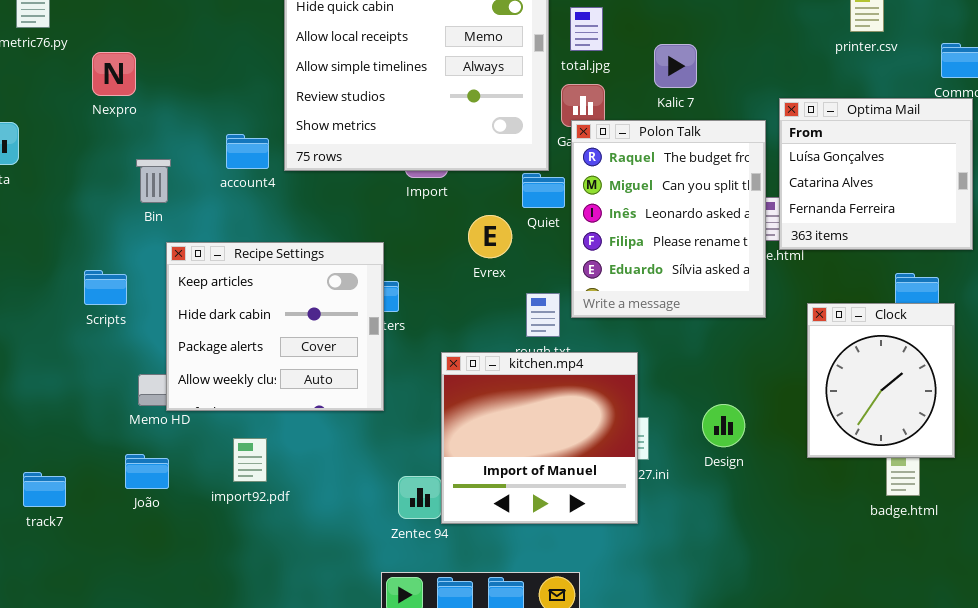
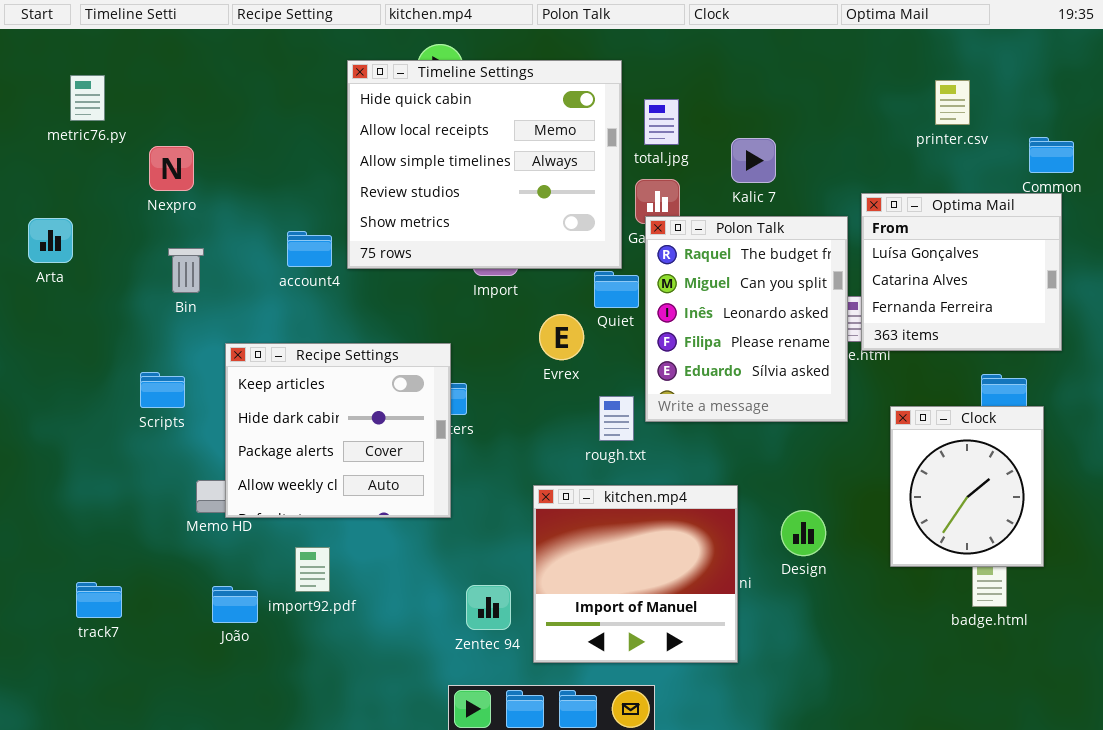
Bin: [136,159,171,203] -> [168,248,204,293], moved
kitchen.mp4: [441,352,638,524] -> [533,485,738,663], moved
João: [125,454,169,489] -> [212,586,258,623], moved

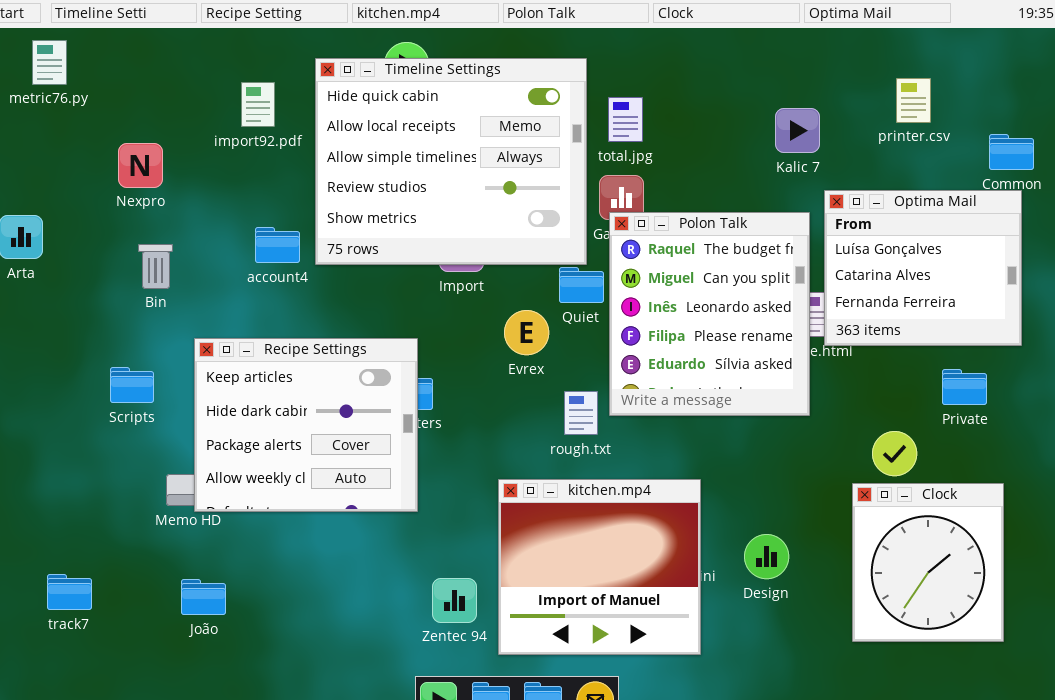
metric76.py: [70,75,105,121] -> [32,40,67,85], moved
Kalic 7: [731,138,776,183] -> [775,108,820,153], moved
Clock: [890,406,1044,567] -> [852,483,1004,642], moved
Design: [781,510,826,556] -> [744,534,789,579], moved
import92.pdf: [295,547,330,592] -> [241,82,275,127], moved

